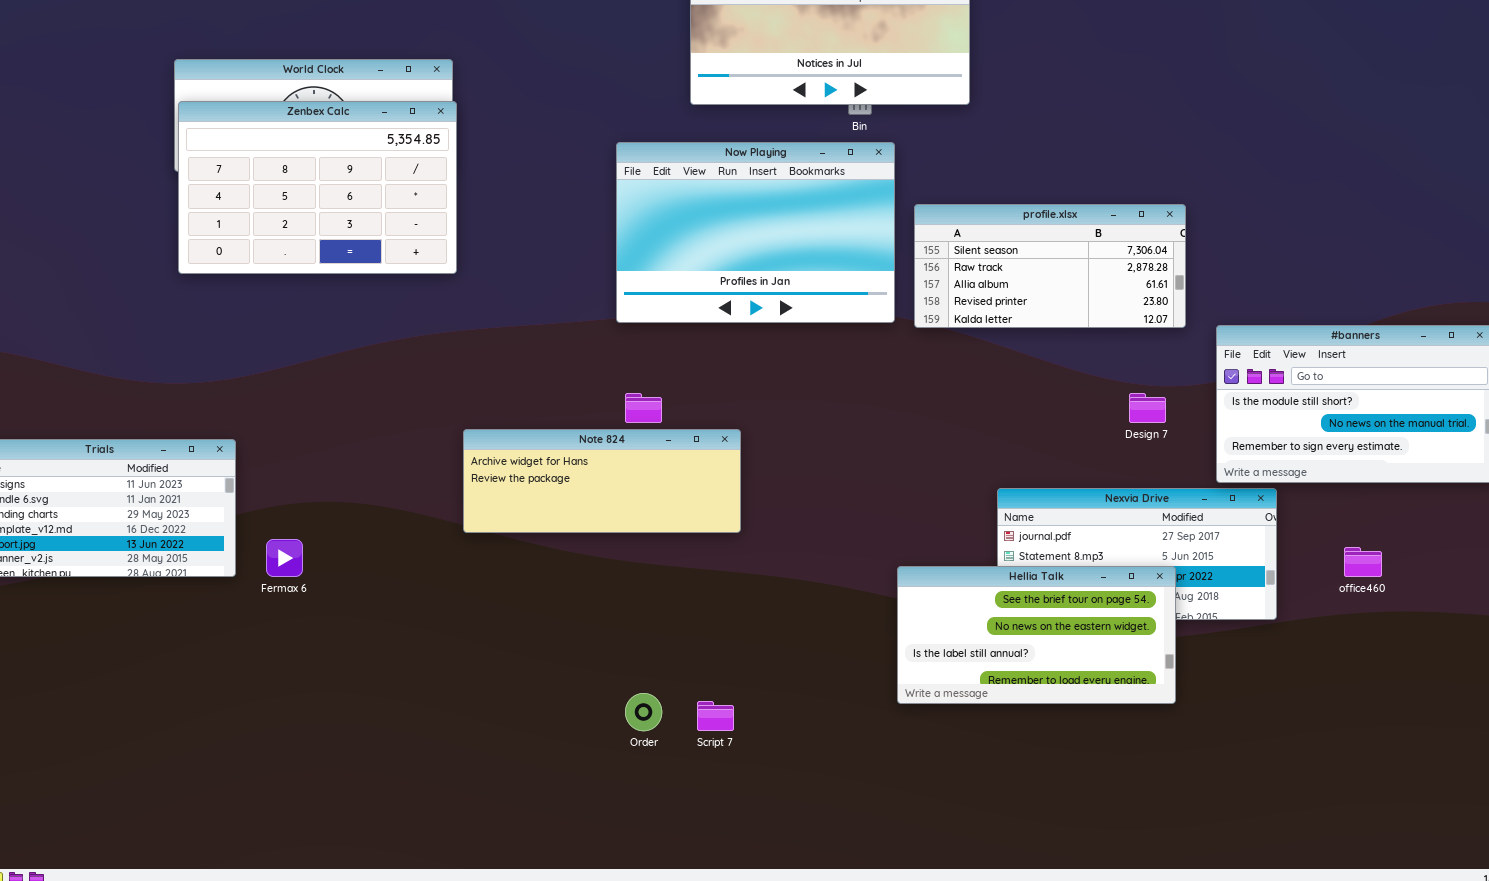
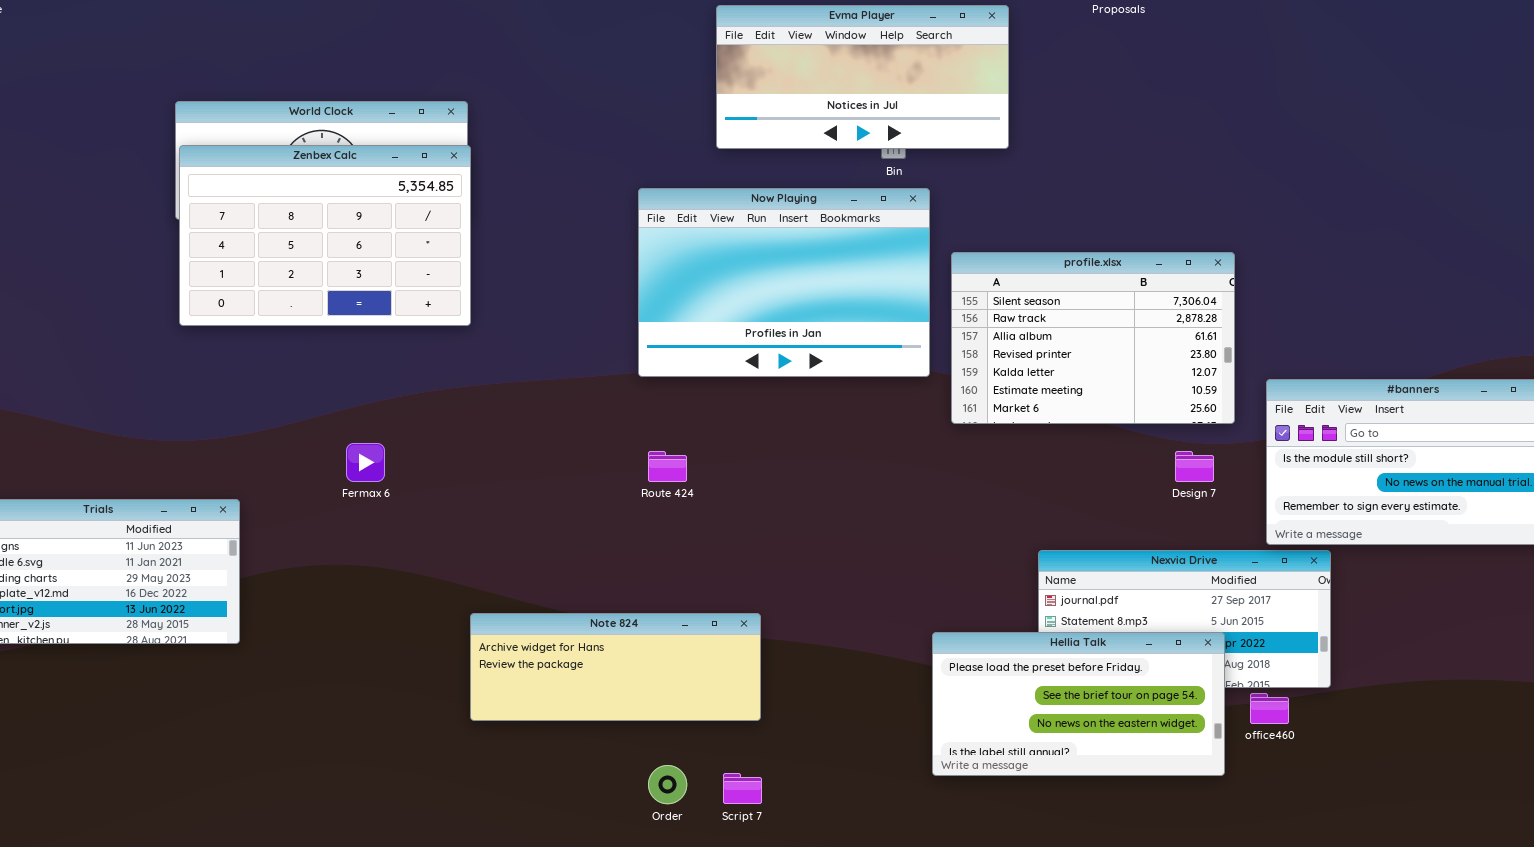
profile.xlsx: [914,204,1186,328] -> [951,252,1235,424], resized
Note 824: [463,429,741,533] -> [470,613,761,721], moved
Fermax 6: [266,539,303,577] -> [346,443,385,482], moved
office460: [1344,547,1382,577] -> [1250,693,1289,724], moved
Hellia Talk: [897,566,1176,704] -> [932,632,1225,776], scrolled up 1 row

